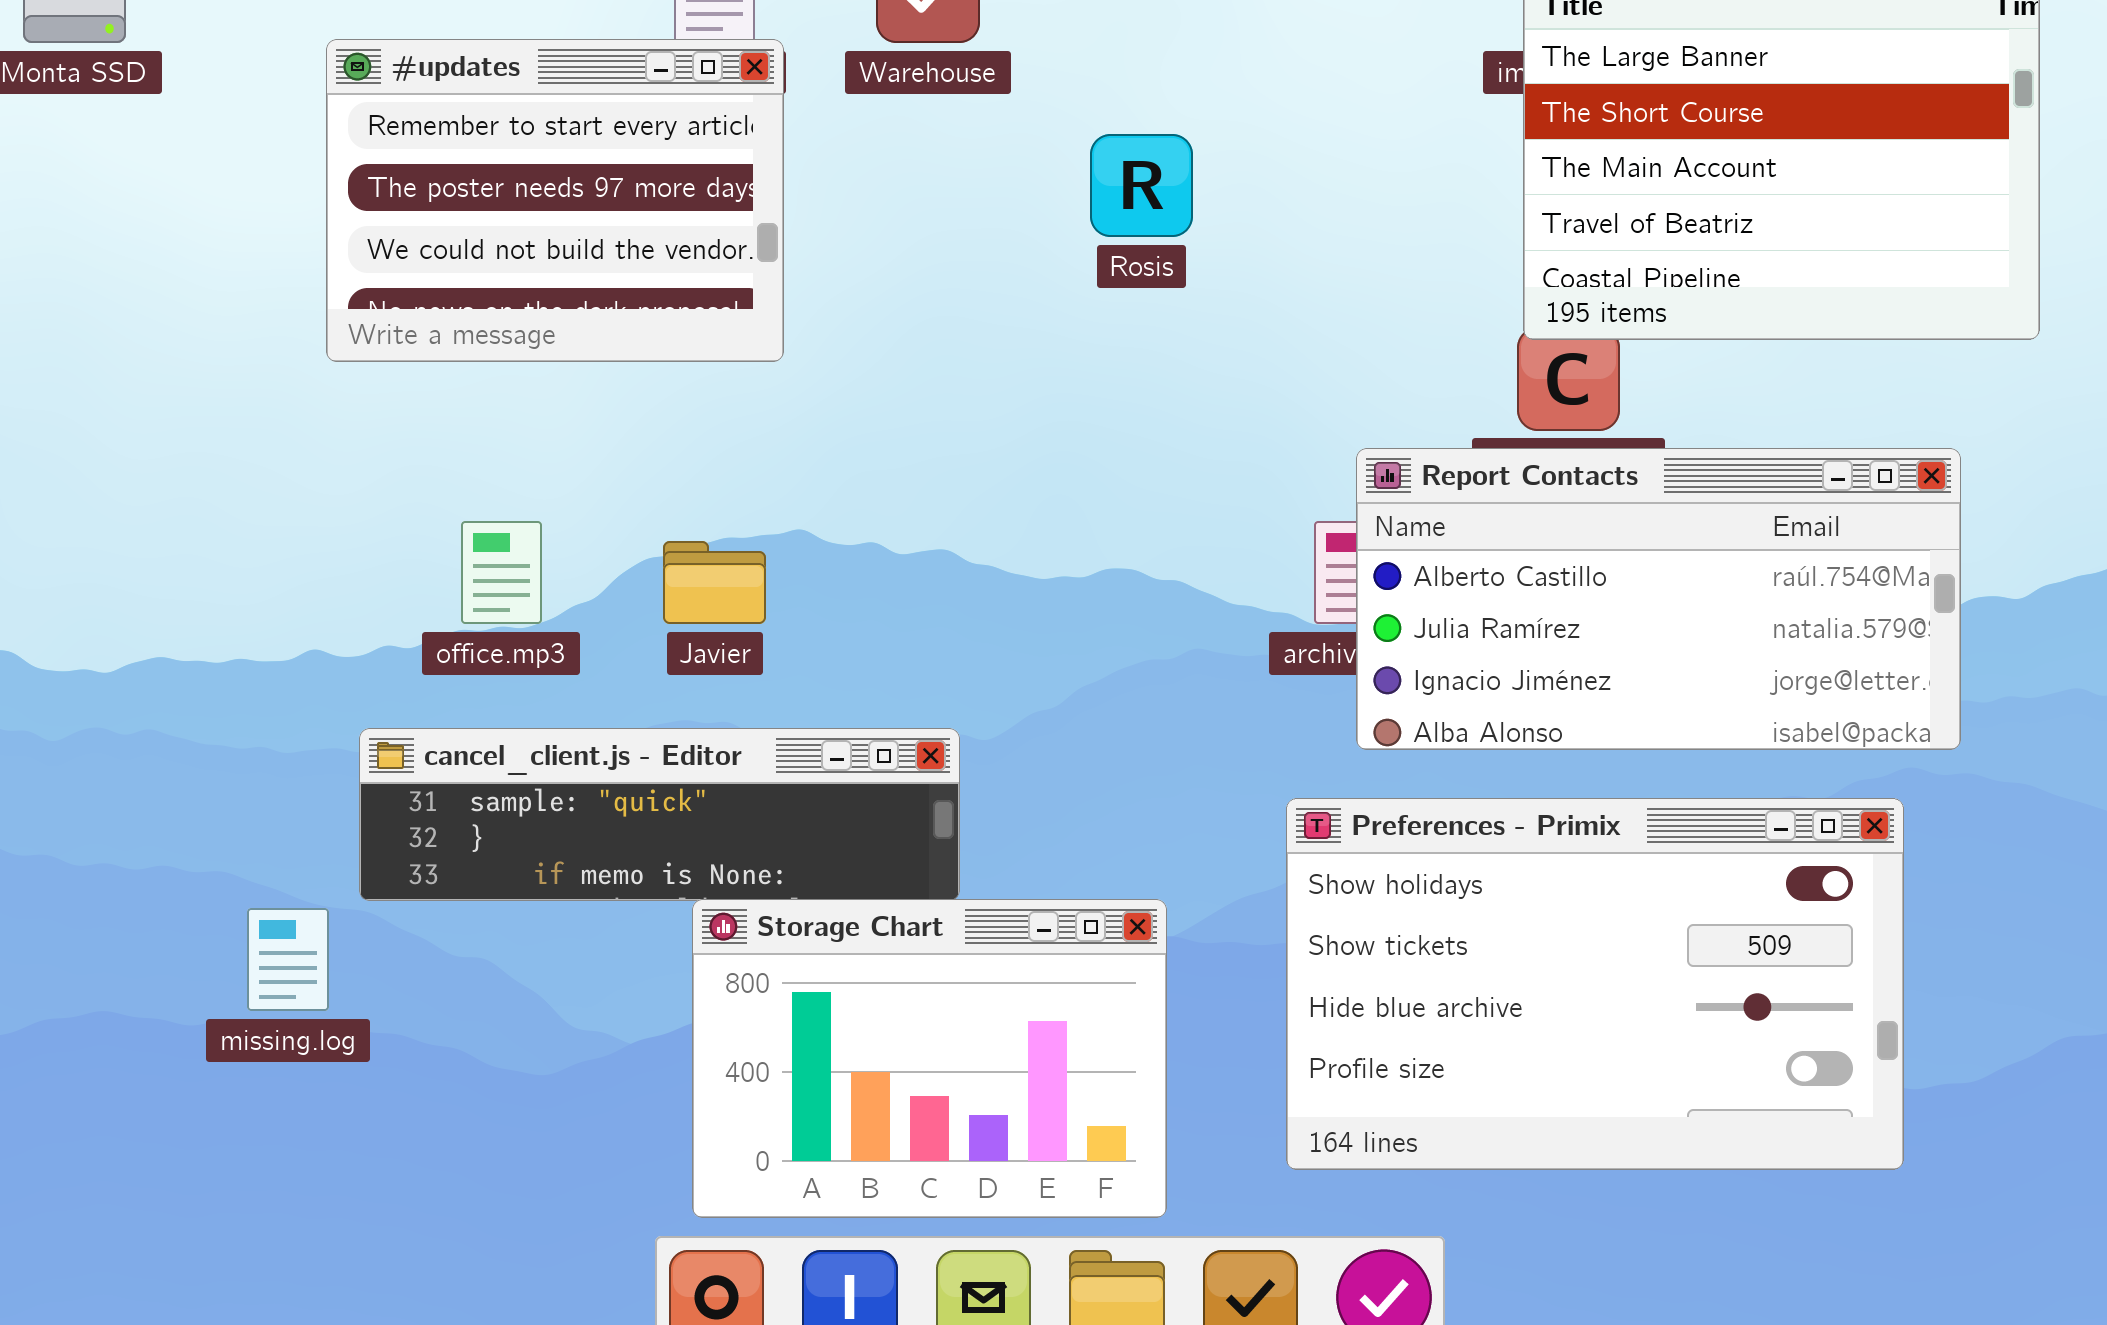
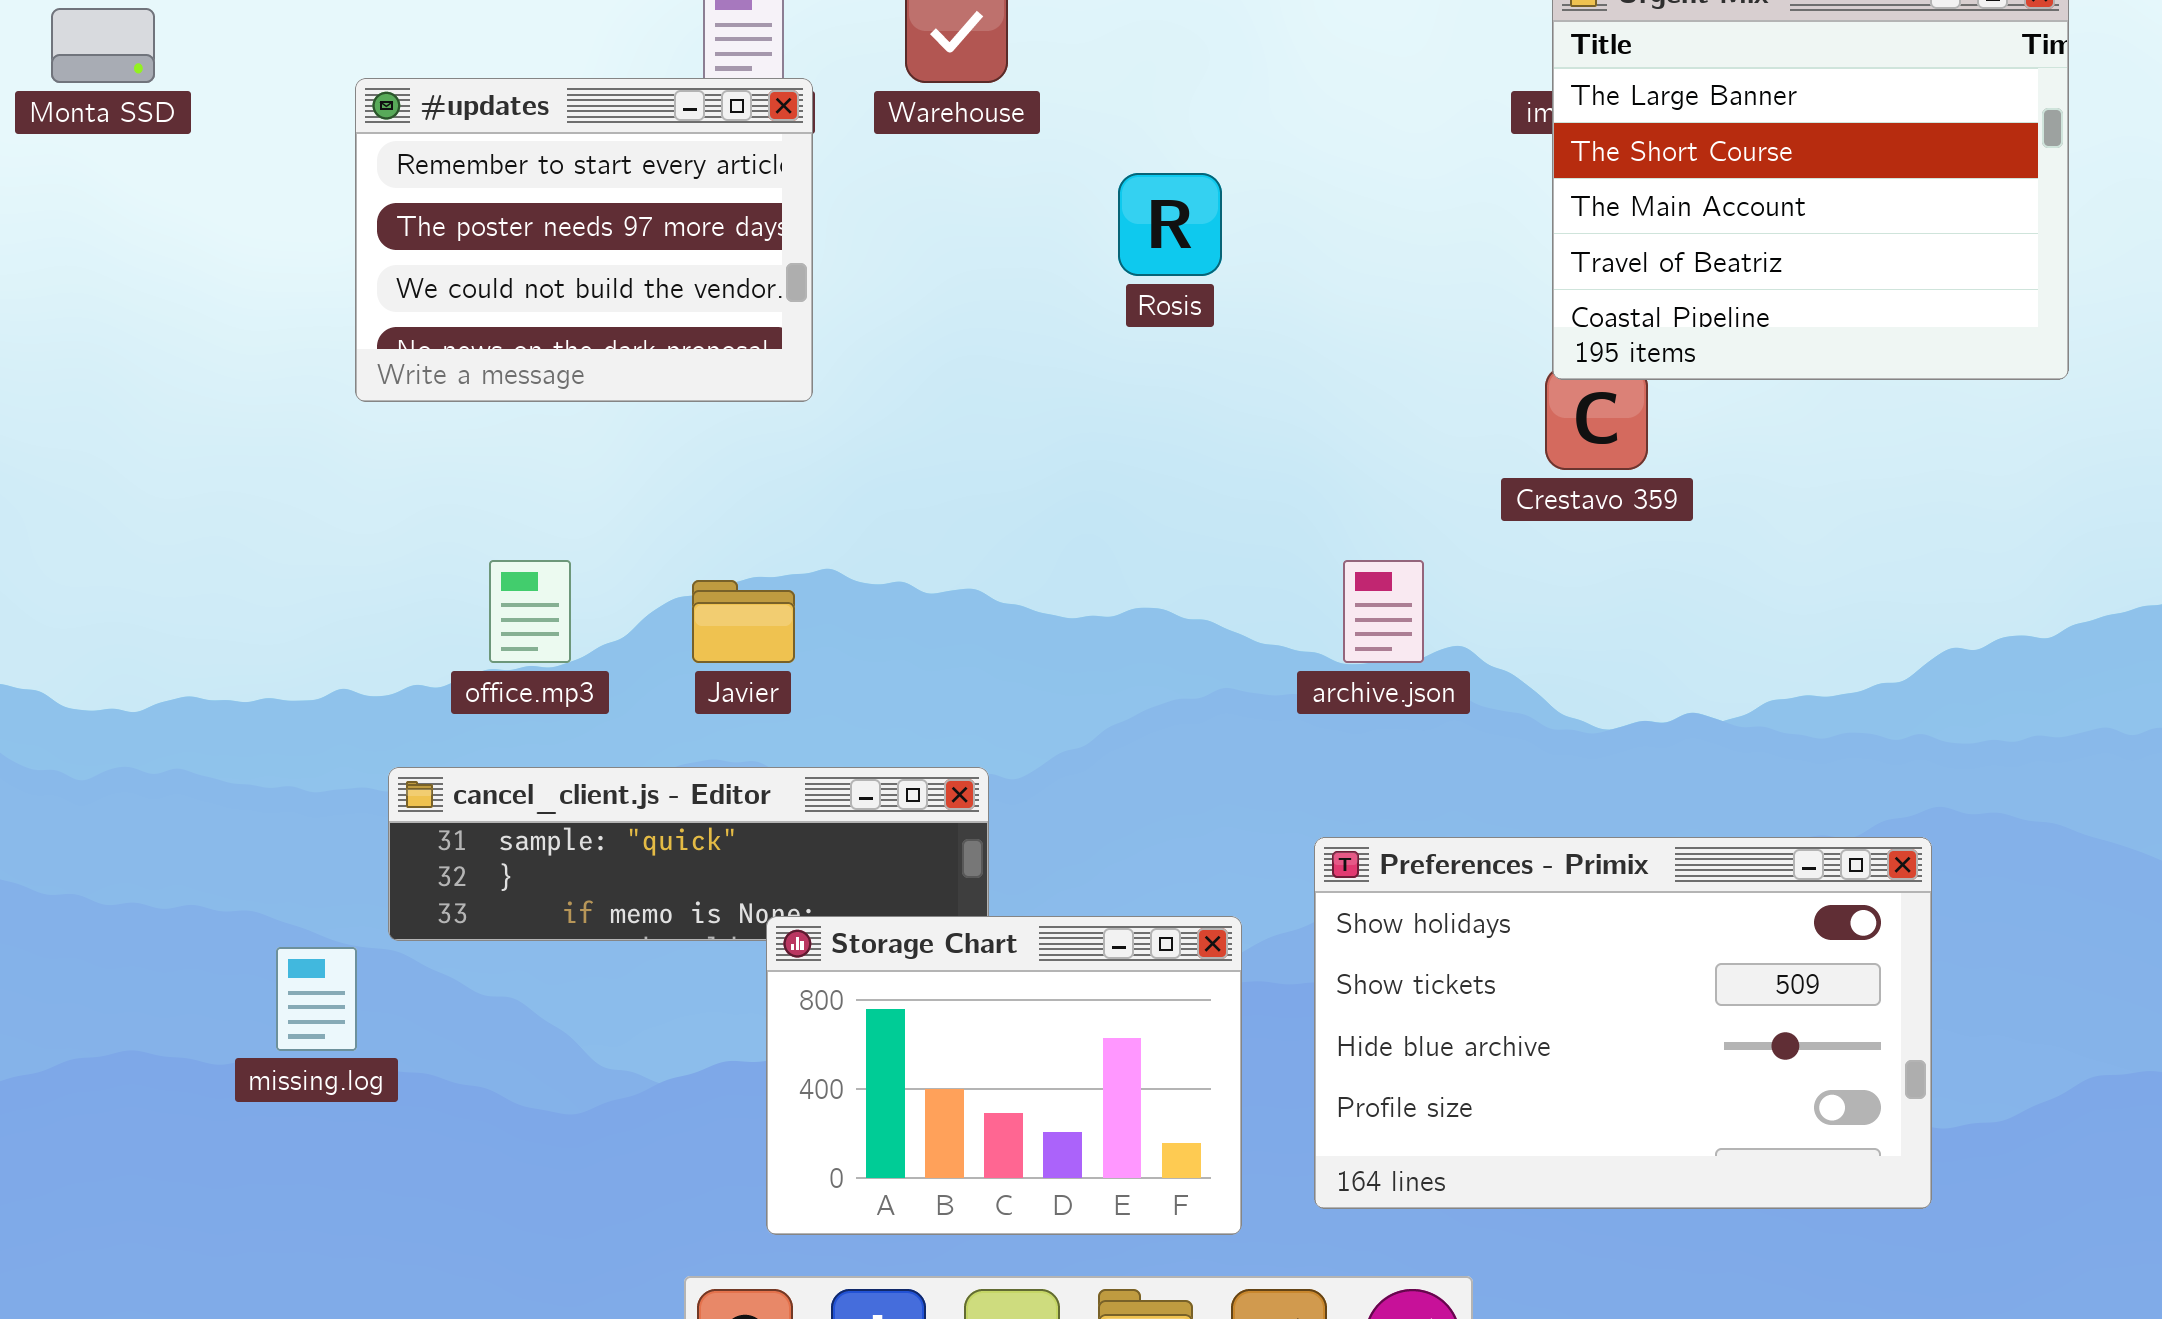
Report Contacts: [1356,448,1961,750] -> none, closed
Storage Chart: [692,899,1167,1218] -> [766,916,1242,1235], moved

